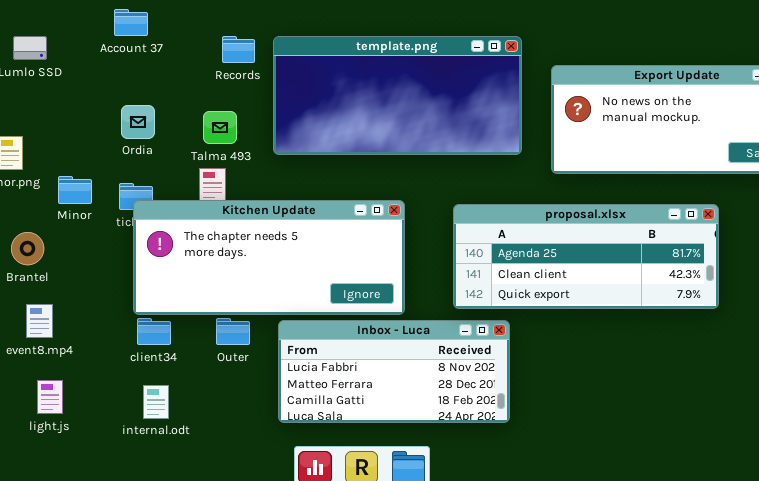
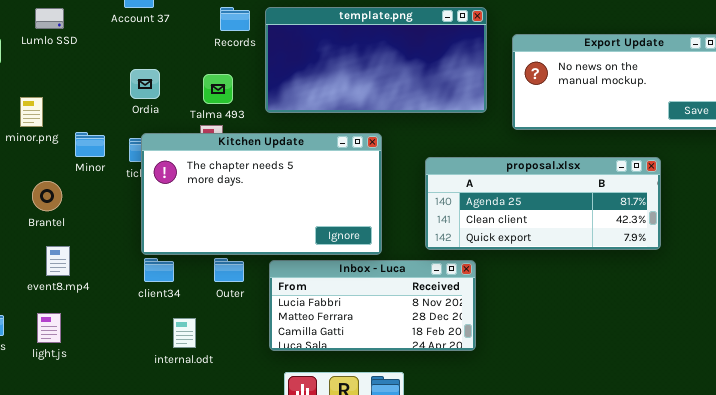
Kitchen Update: [133,200,405,315] -> [141,133,382,255], resized
light.js: [37,380,63,414] -> [37,313,61,343], moved
internal.odt: [143,385,169,419] -> [173,318,196,348], moved

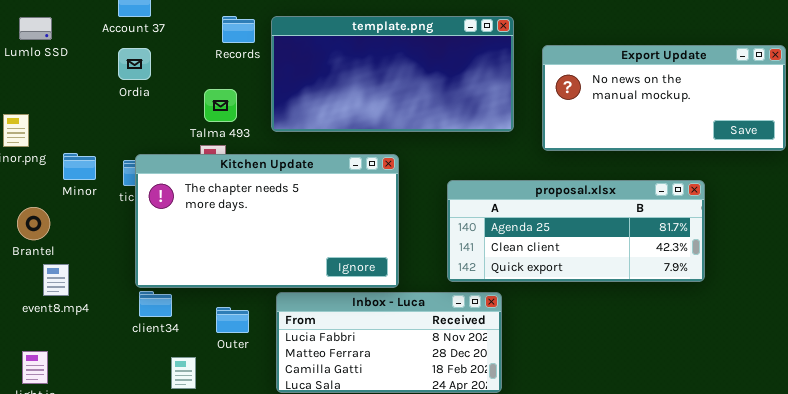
Ordia: [130,69,160,99] -> [118,48,151,80], moved
event8.mp4: [46,246,70,276] -> [43,264,69,296], moved
Outer: [214,258,244,282] -> [216,307,249,333], moved

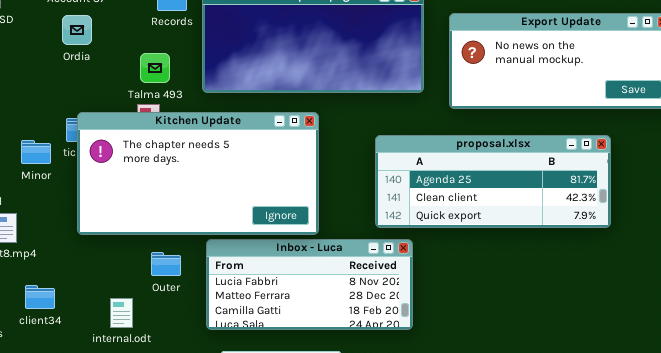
Minor: [63,153,96,180] -> [21,140,51,164], moved
proposal.xlsx: [447,180,705,282] -> [375,135,611,228], moved
client34: [139,291,172,317] -> [25,285,55,309], moved

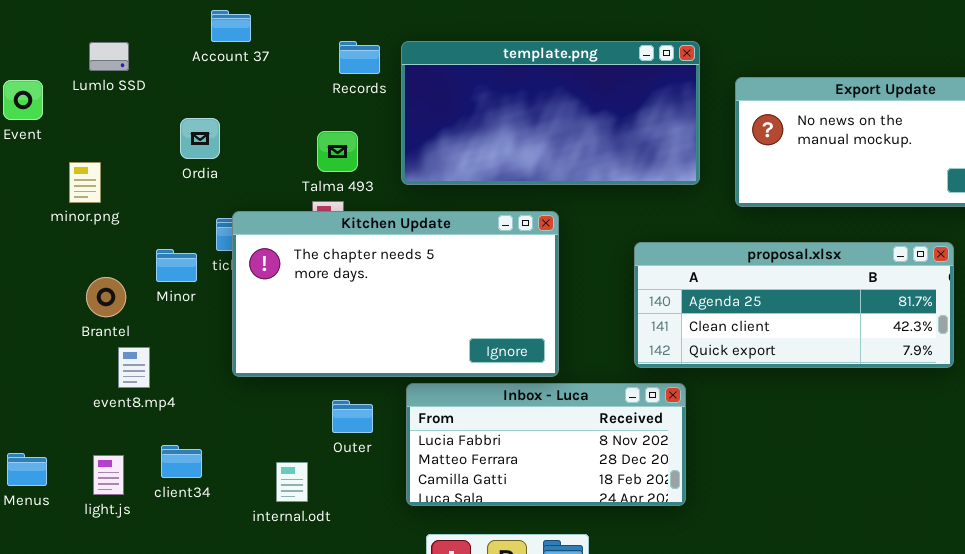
Ordia: [62,15,92,45] -> [180,118,220,159], moved

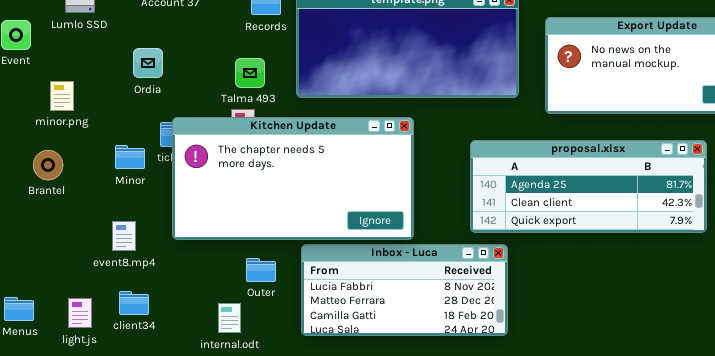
Brantel: [86,277,126,317] -> [33,150,63,180], moved
event8.mp4: [118,347,150,388] -> [112,221,136,251], moved
internal.odt: [276,462,308,502] -> [218,303,241,333], moved

